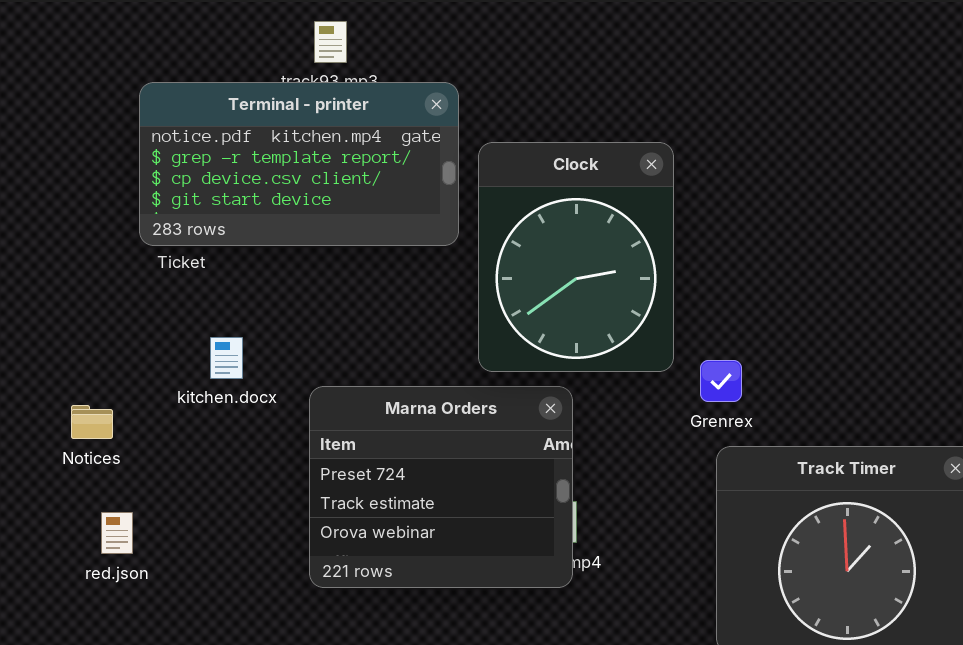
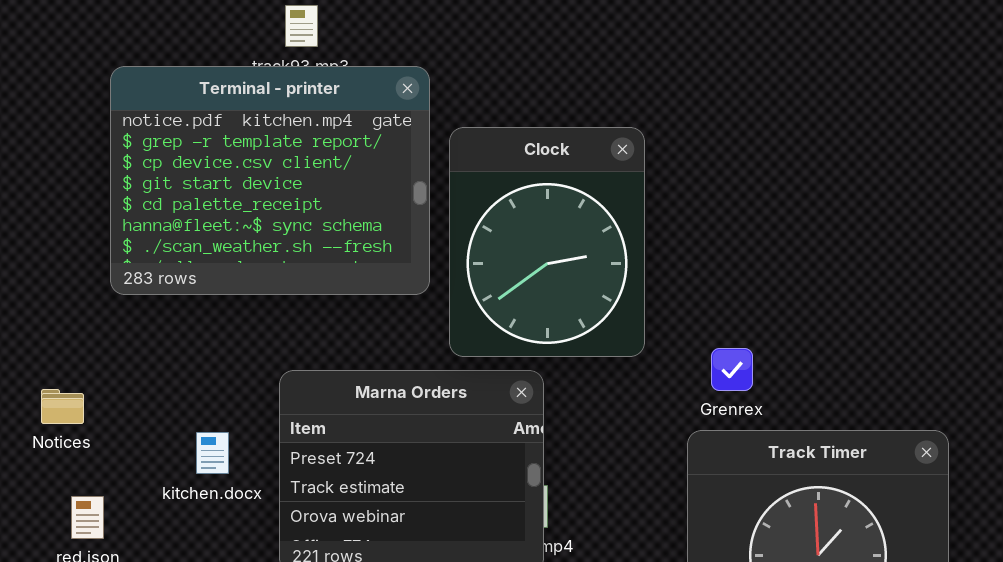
Terminal - printer: [139,82,459,246] -> [110,66,430,295], resized
kitchen.docx: [210,337,243,379] -> [196,432,229,474], moved
Grenrex: [700,360,742,402] -> [711,348,753,391], moved

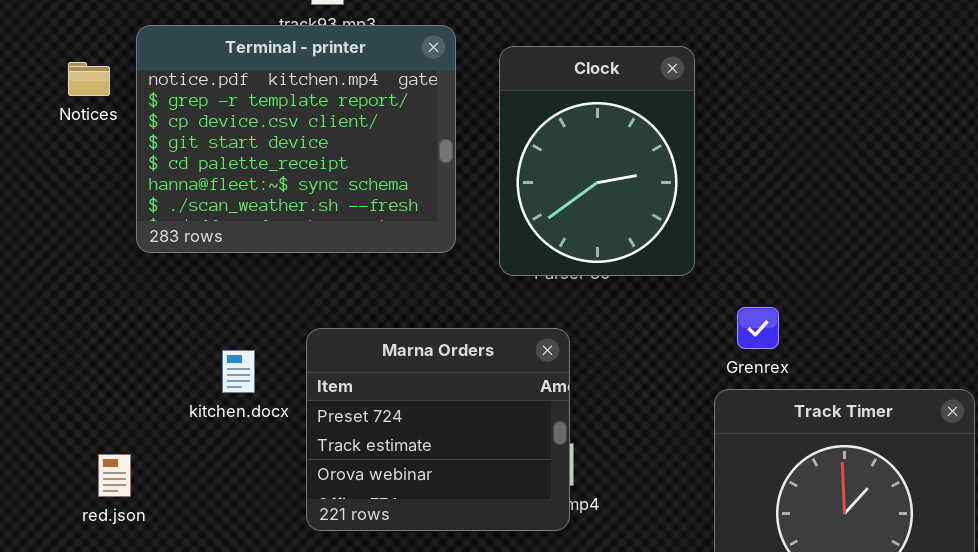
Clock: [449,127,645,357] -> [499,46,695,276], moved
Notices: [41,389,84,424] -> [68,62,110,96], moved
kitchen.docx: [196,432,229,474] -> [222,350,255,393], moved

